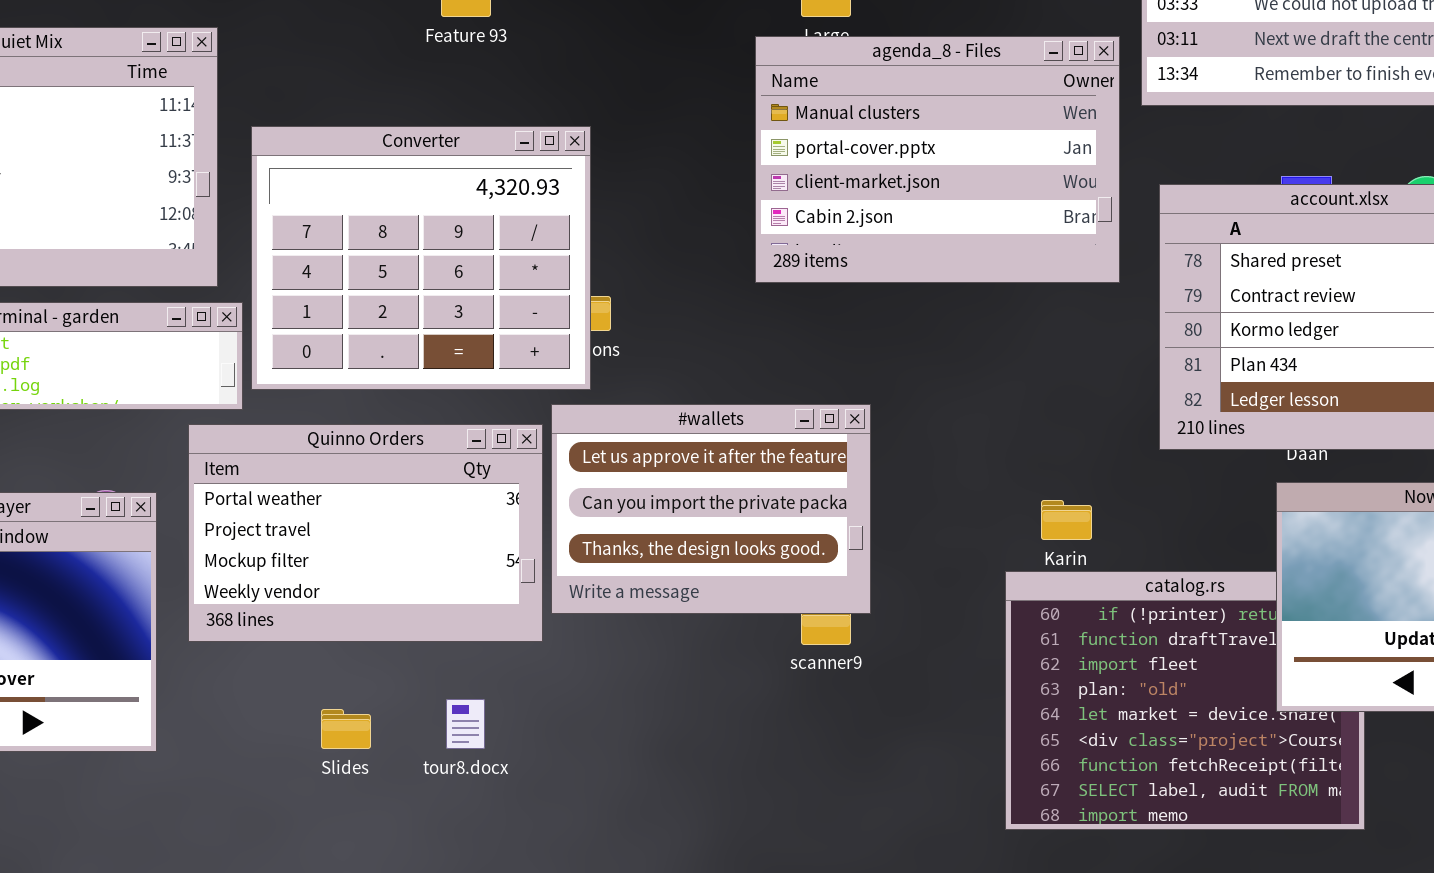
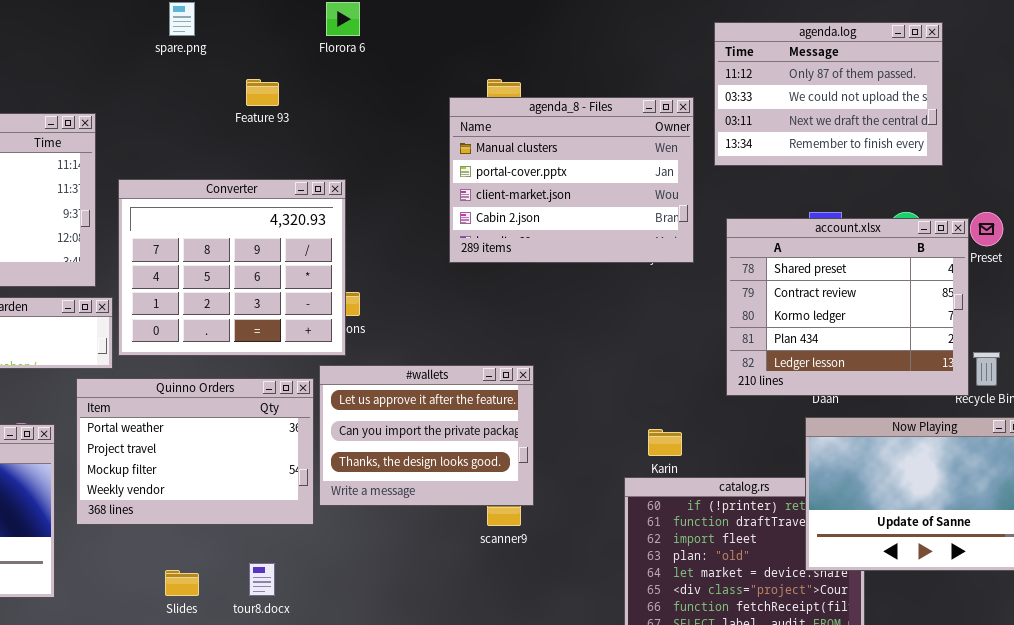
agenda_8 - Files: [755,36,1120,283] -> [449,97,694,263], moved

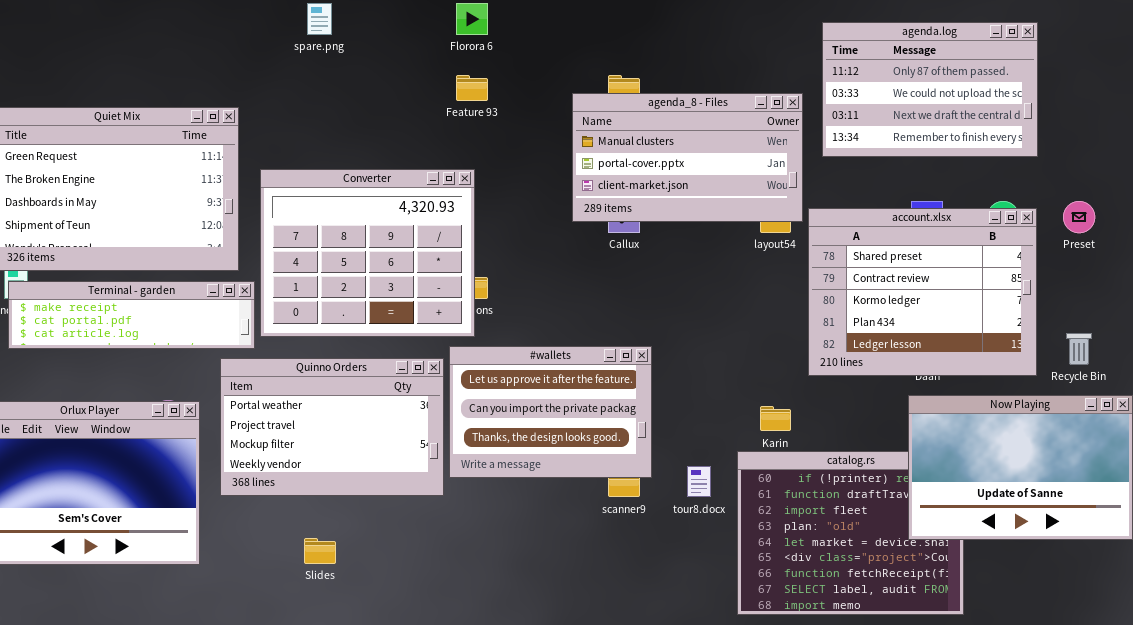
Feature 93: [246,79,279,106] -> [456,75,488,101], moved
agenda_8 - Files: [449,97,694,263] -> [572,93,803,222], resized
account.xlsx: [726,218,969,396] -> [808,208,1037,376], moved
tour8.docx: [249,563,275,596] -> [687,466,711,497], moved

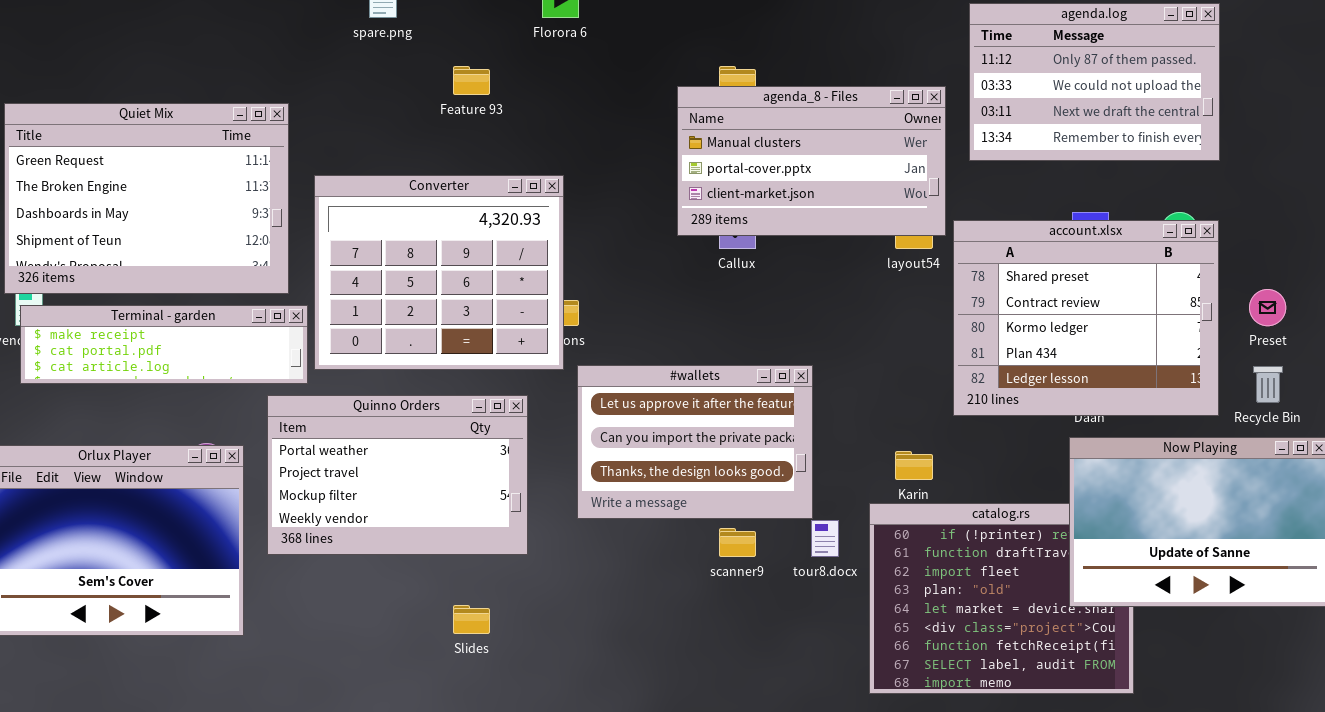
Feature 93: [456,75,488,101] -> [453,66,490,95], moved
Preset: [1063,201,1095,233] -> [1249,289,1286,326], moved
#wallets: [449,346,652,478] -> [577,365,813,519], moved
Slides: [304,538,336,564] -> [453,605,490,634], moved

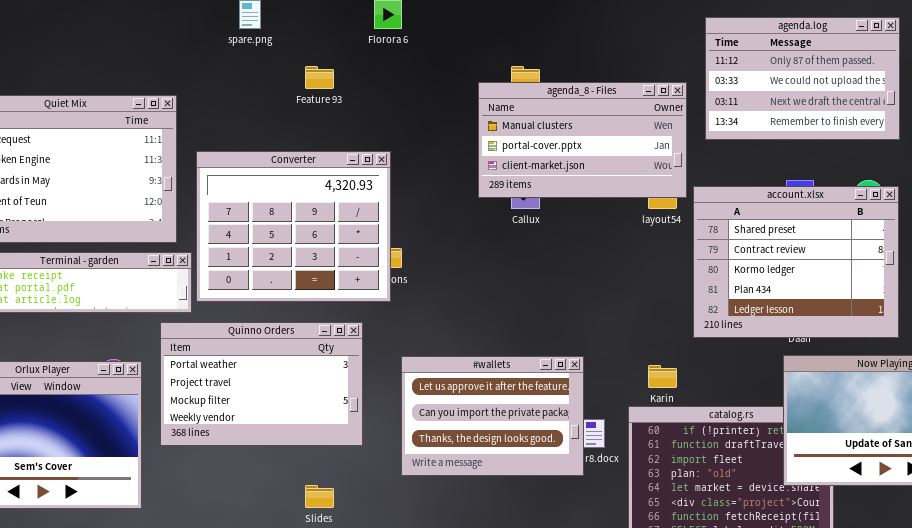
#wallets: [577,365,813,519] -> [401,356,584,476], moved

